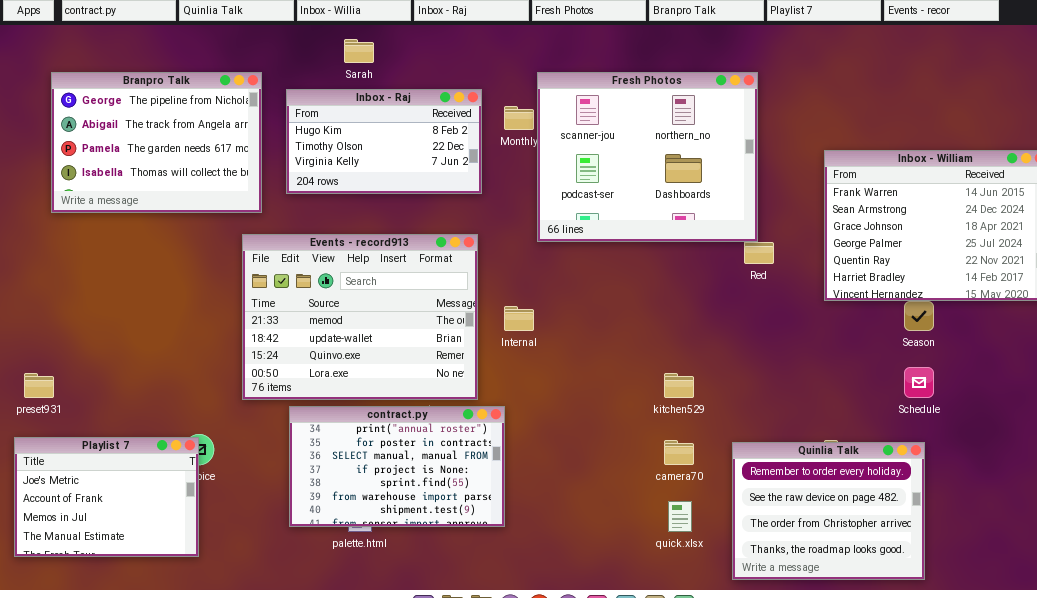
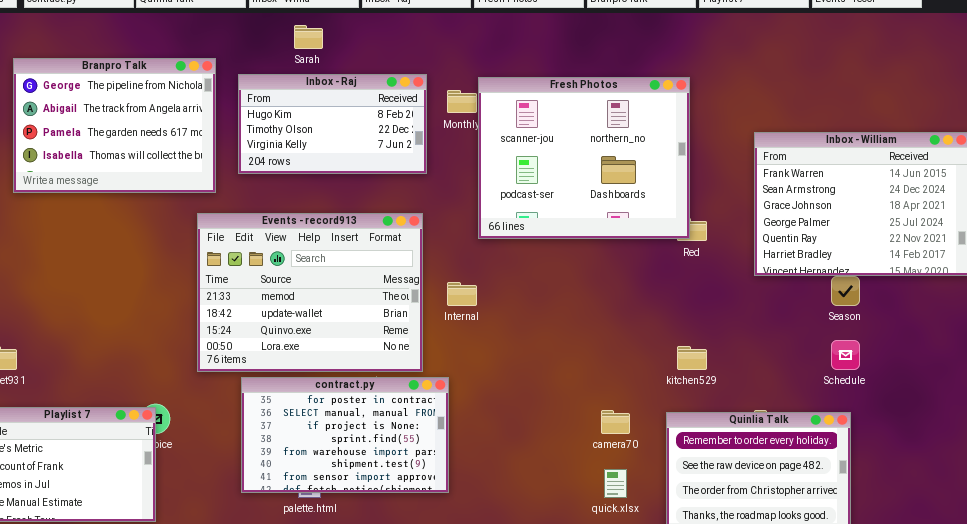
Fresh Photos: [537,72,758,242] -> [478,77,690,239], moved
kitchen529: [664,373,694,398] -> [677,346,707,370], moved
contract.py: [289,406,505,527] -> [241,377,449,493], scrolled down 1 row

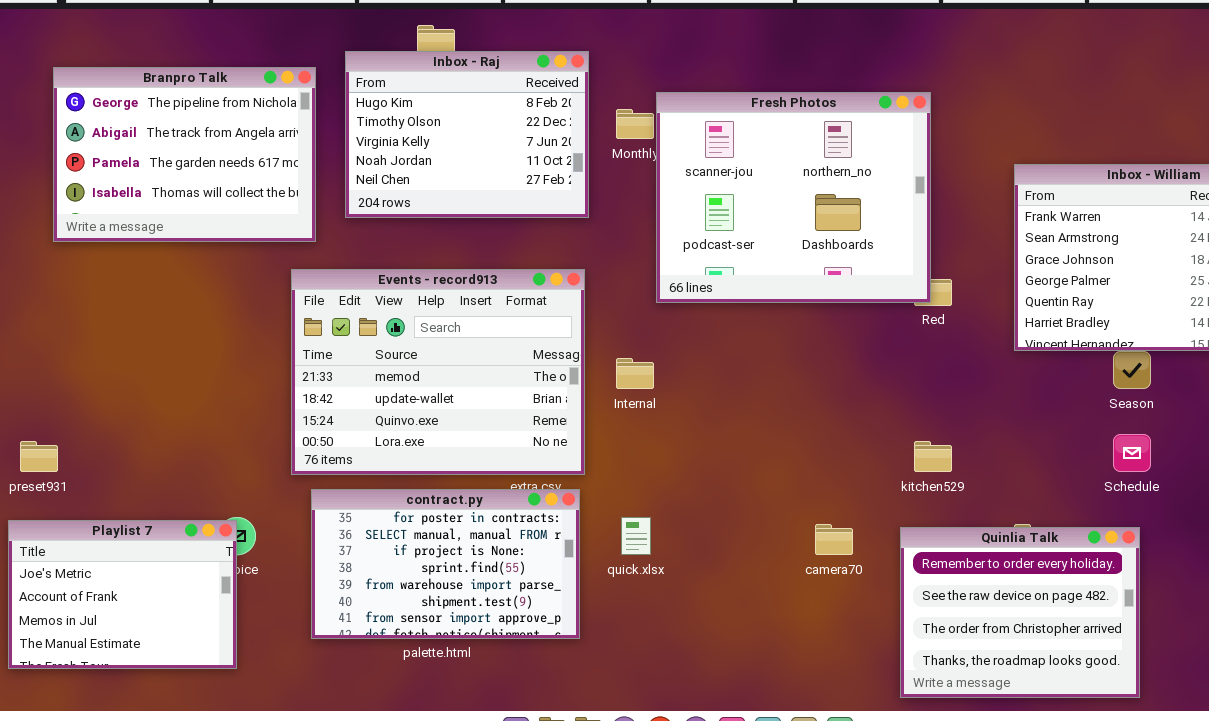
Inbox - Raj: [238,74,427,174] -> [345,51,589,218], resized
contract.py: [241,377,449,493] -> [311,489,580,639], moved
quick.xlsx: [604,469,627,498] -> [621,517,651,555], moved

